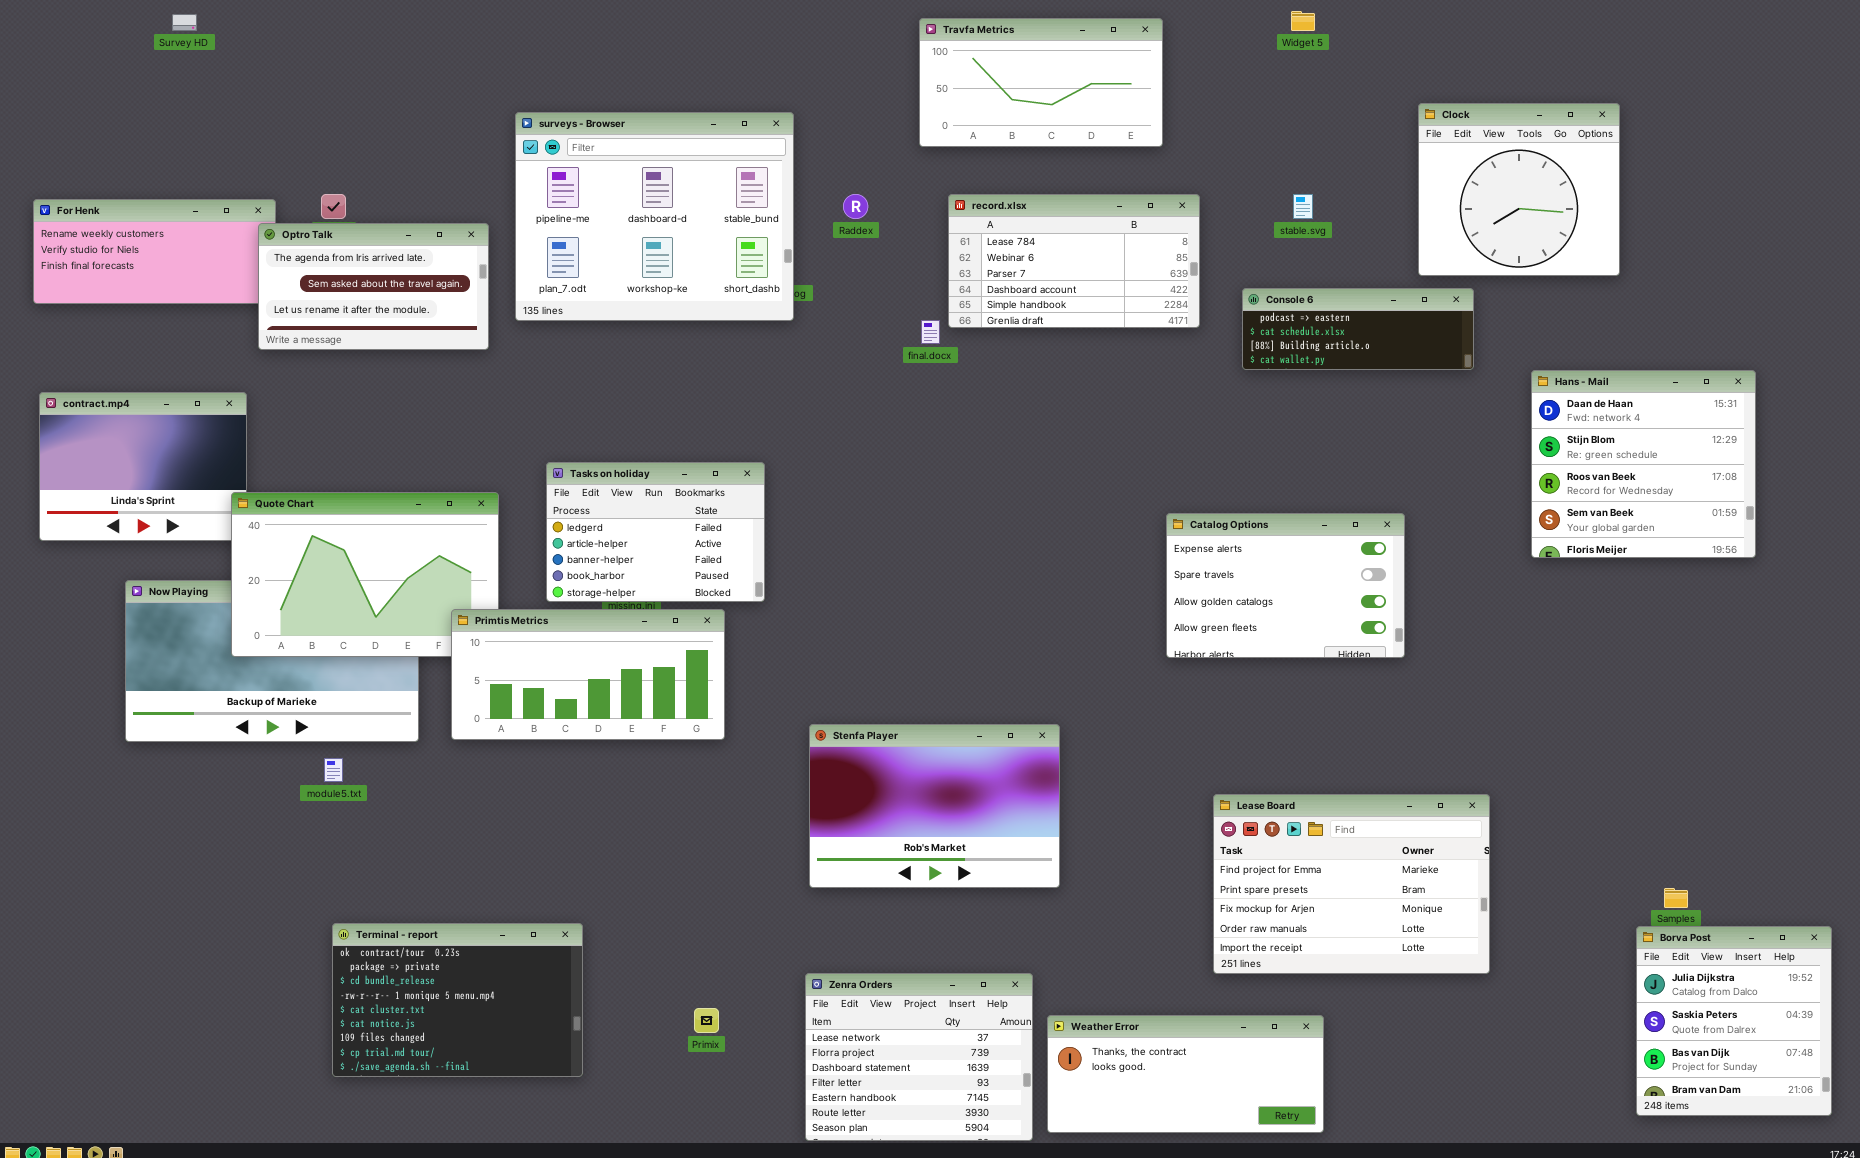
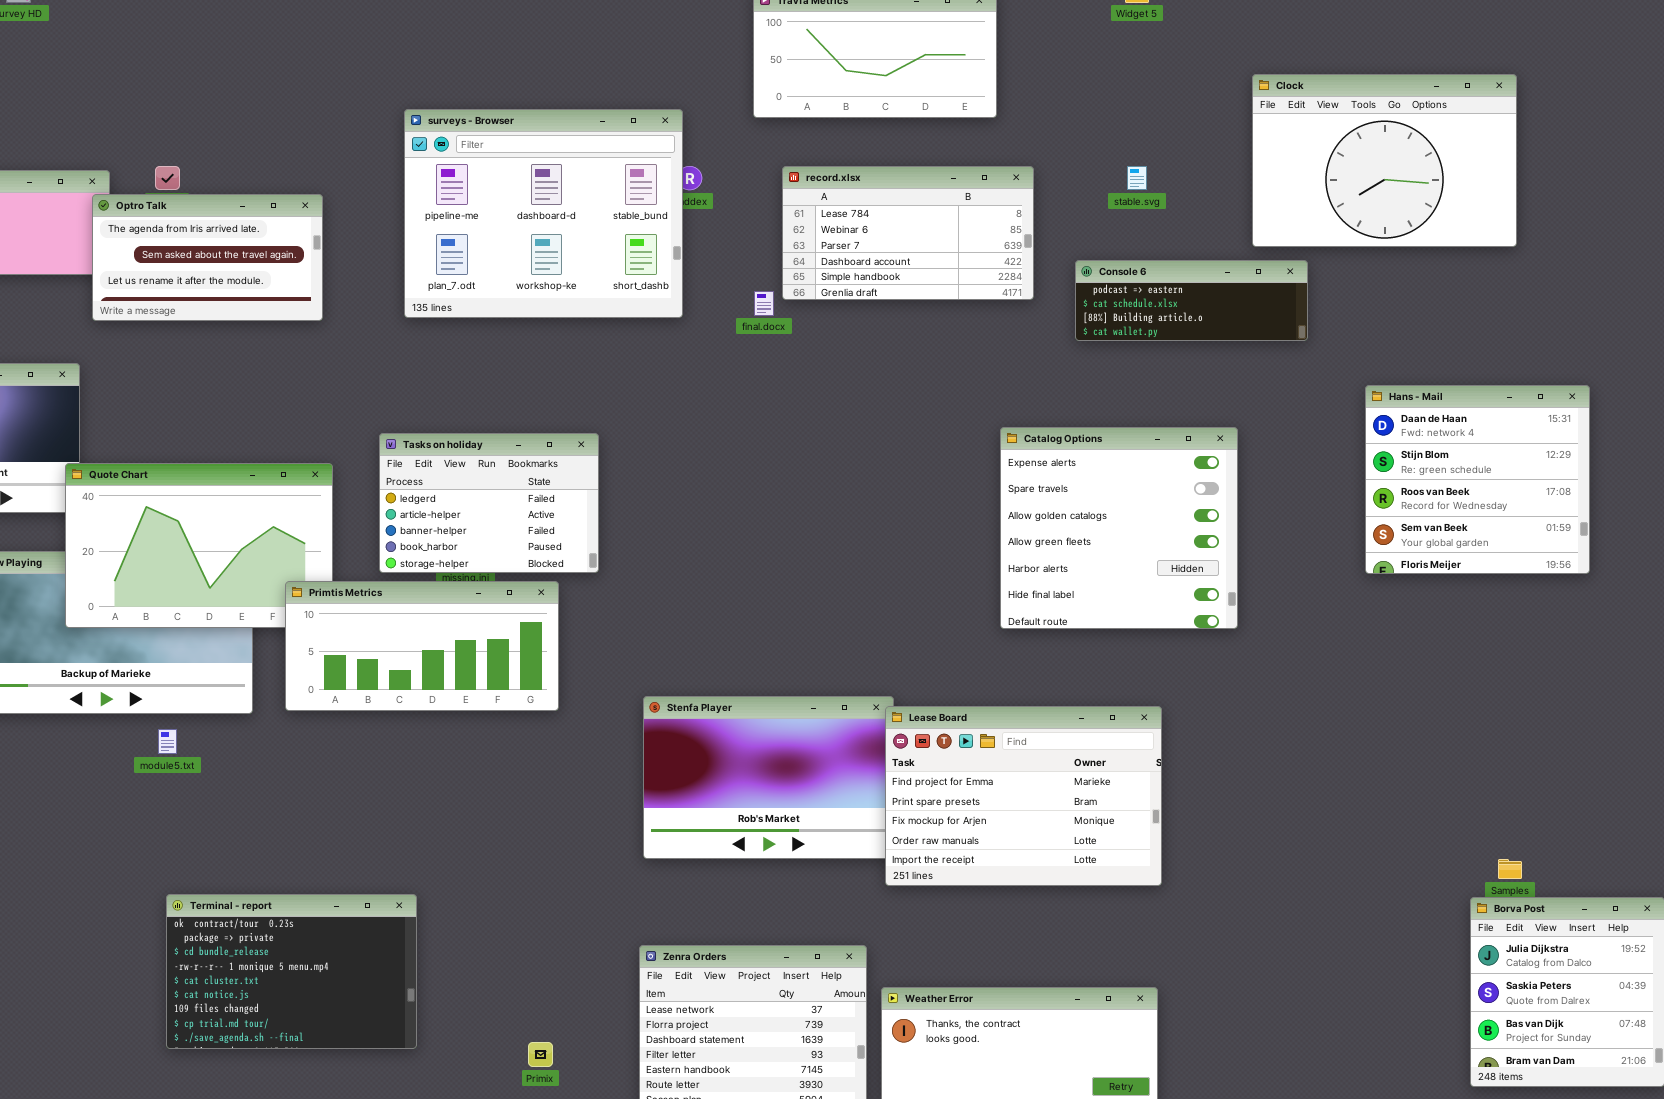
Clock: [1418,103,1620,276] -> [1252,74,1517,247], resized
surveys - Browser: [515,112,794,321] -> [404,109,683,318], moved
Hans - Mail: [1531,370,1756,558] -> [1365,385,1590,574], moved
Catalog Options: [1166,513,1405,658] -> [1000,427,1238,629], resized
Lease Board: [1213,794,1490,974] -> [885,706,1162,886], moved
Primix: [694,1008,719,1033] -> [528,1042,553,1067], moved

